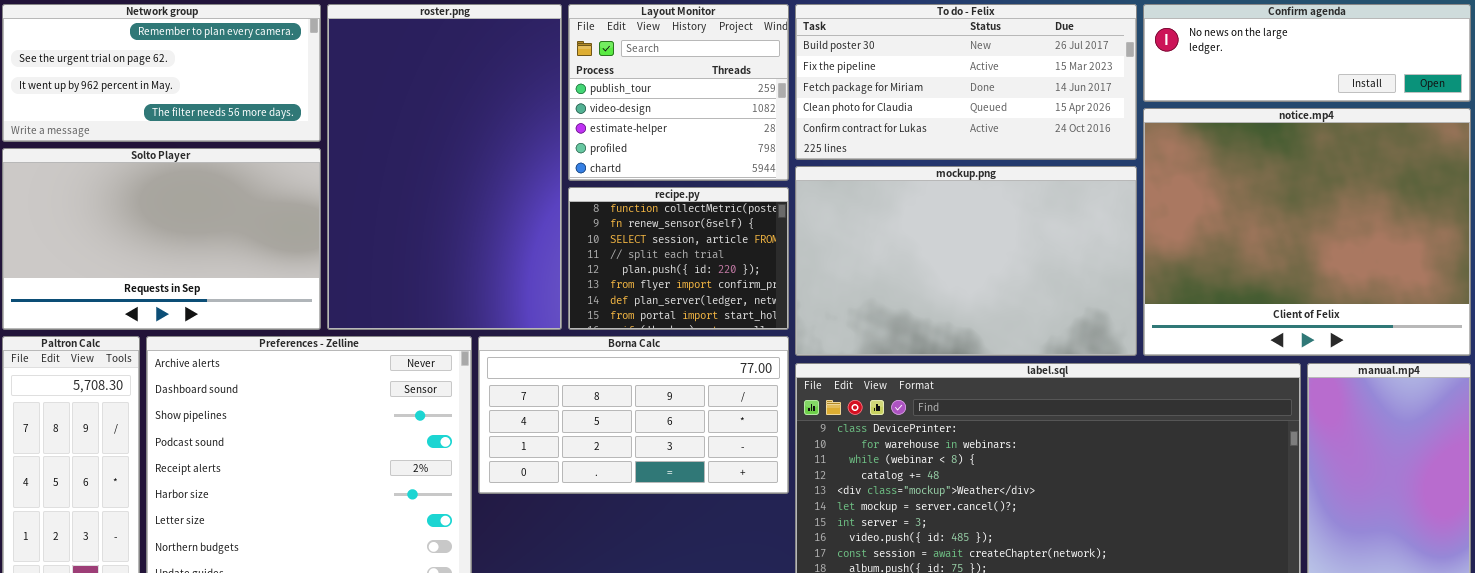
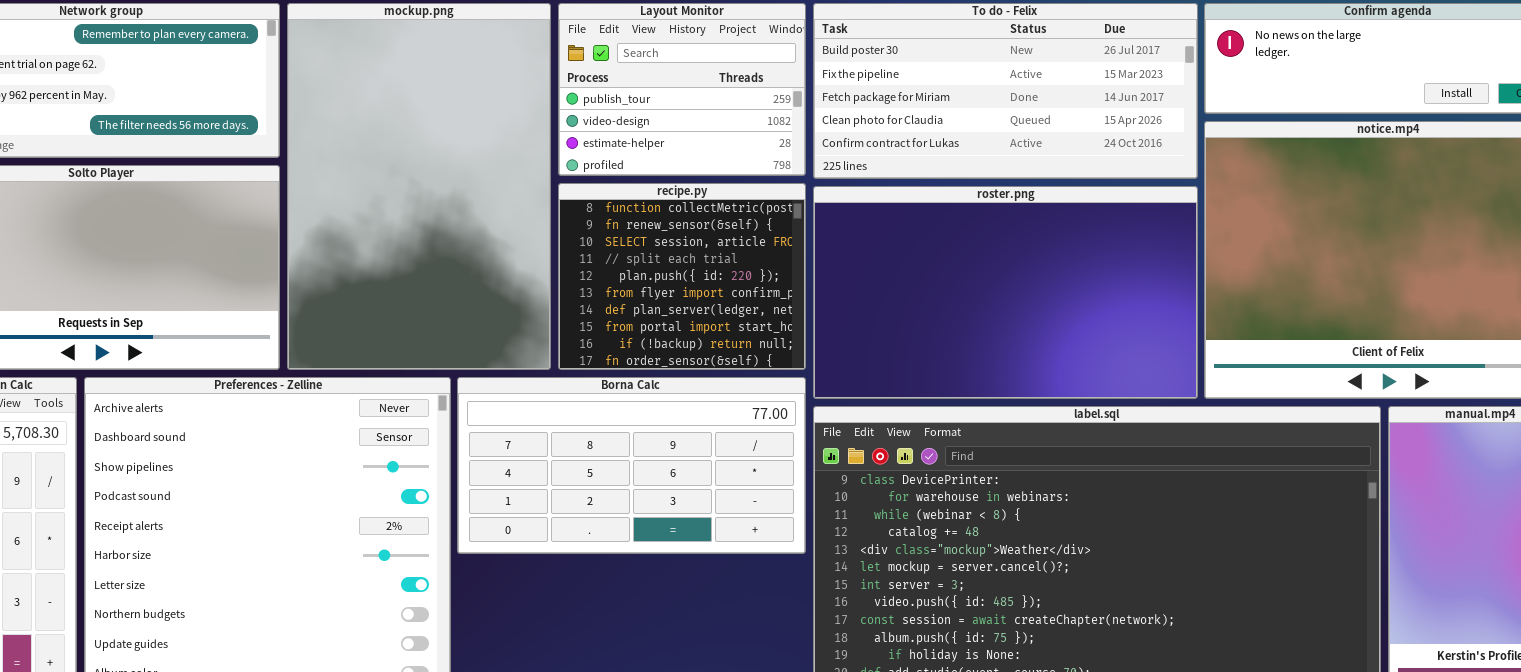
roster.png: [327,4,562,330] -> [813,186,1198,399], moved, resized
Layout Monitor: [568,4,789,181] -> [558,3,806,176], resized
mockup.png: [795,166,1137,356] -> [287,3,551,370], moved, resized
recipe.py: [568,187,789,330] -> [558,183,806,370], resized

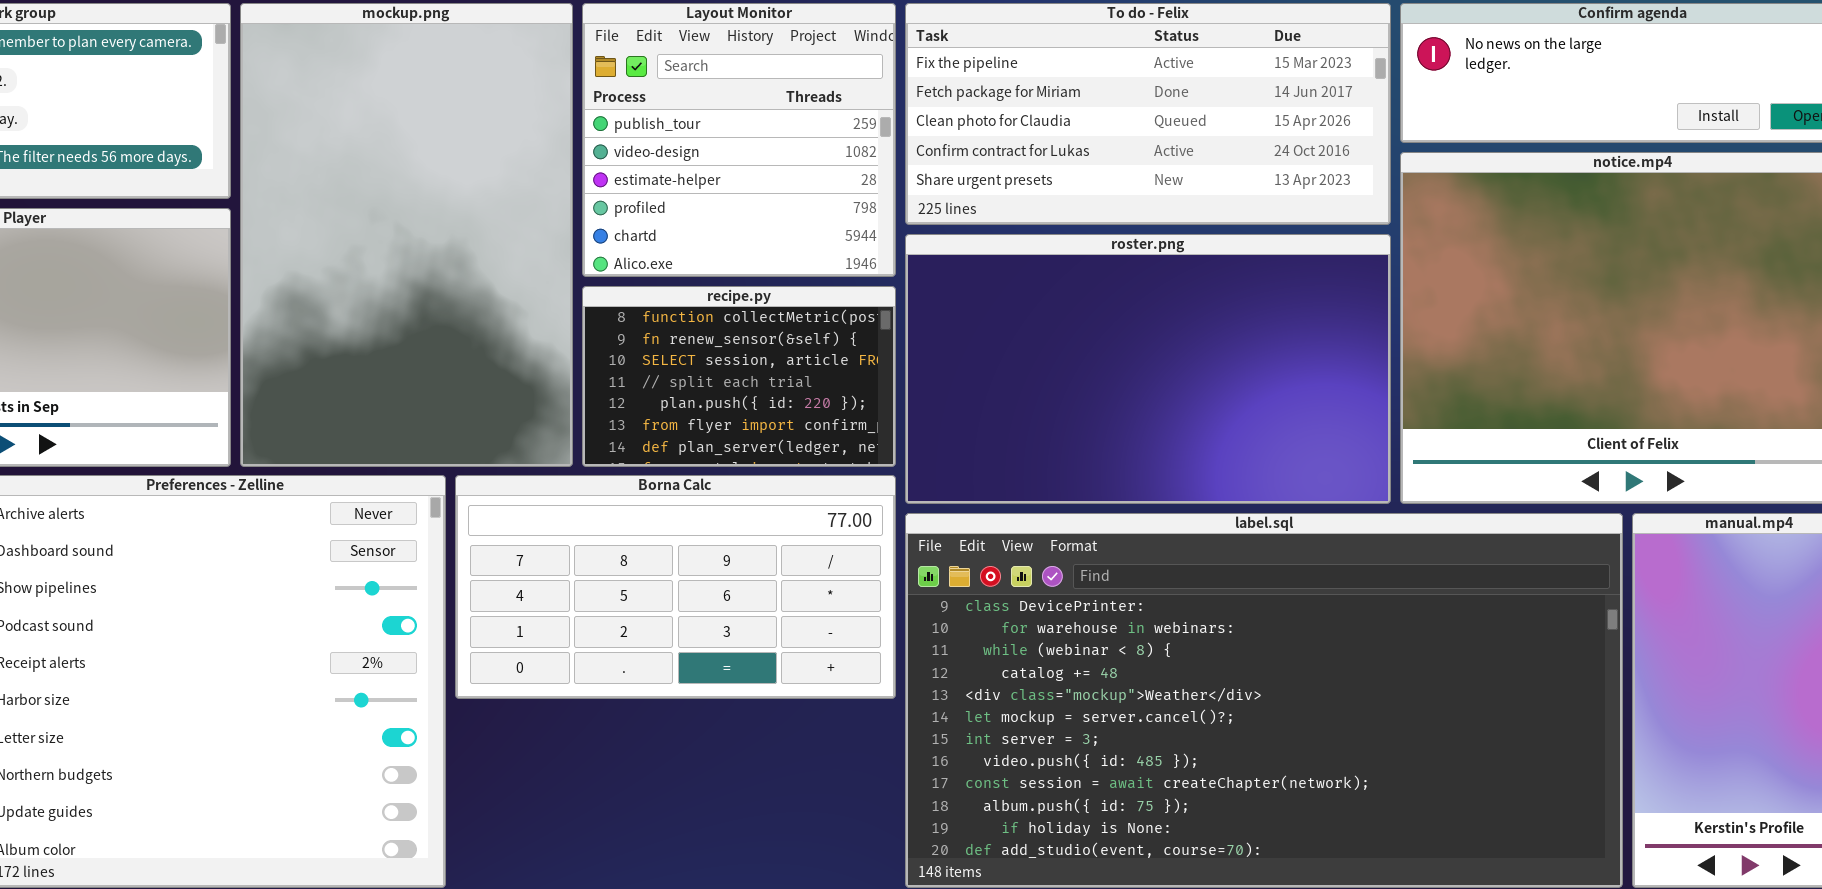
Layout Monitor: [558,3,806,176] -> [582,3,896,277], resized
To do - Felix: [813,3,1198,179] -> [905,3,1391,225], scrolled down 1 row
recipe.py: [558,183,806,370] -> [582,286,896,467], resized

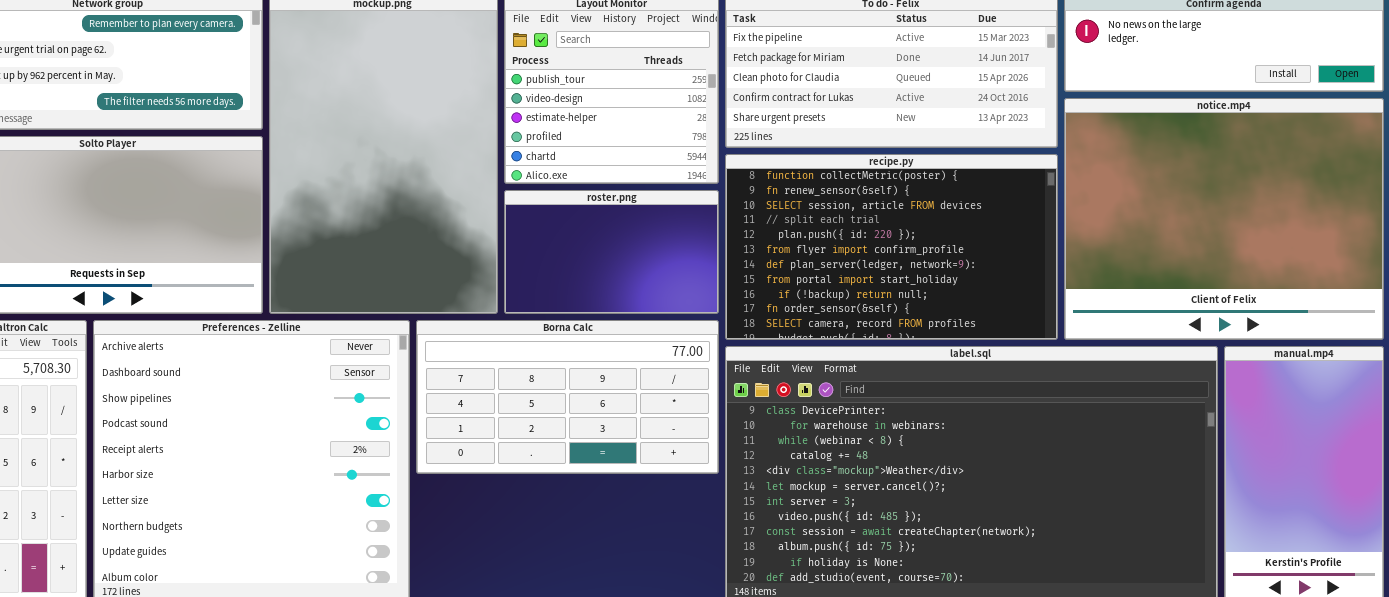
roster.png: [905,234,1391,504] -> [504,190,719,314], moved, resized
recipe.py: [582,286,896,467] -> [725,154,1058,340], moved, resized

